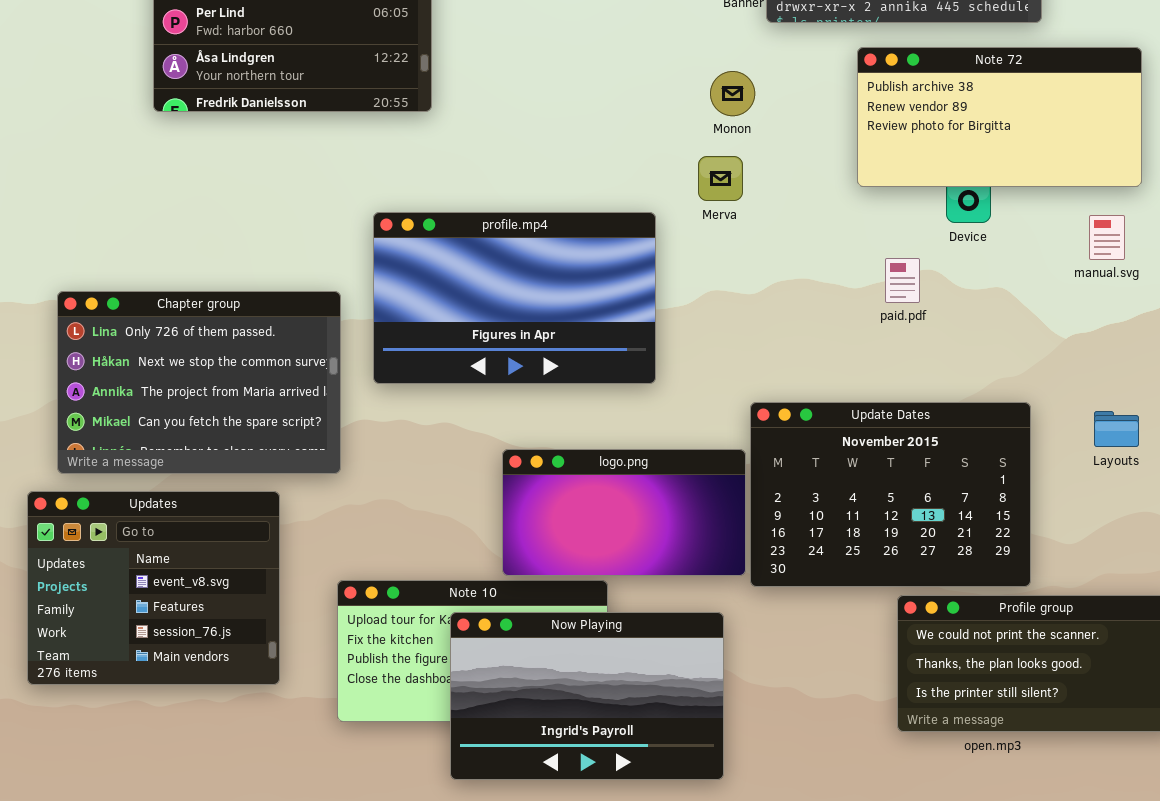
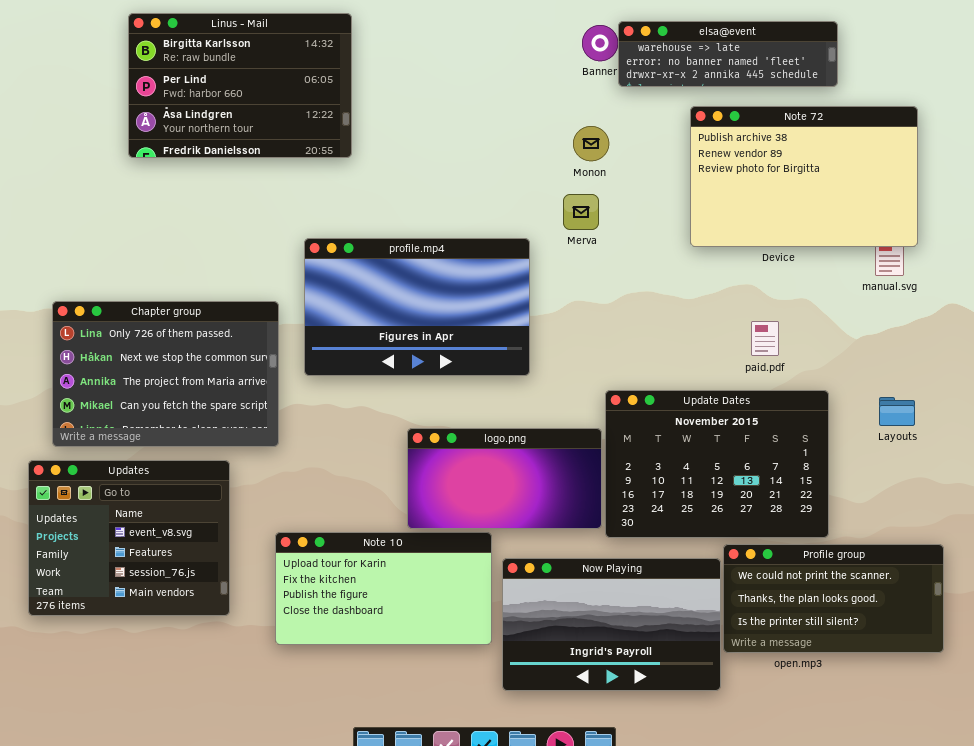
Note 72: [857,47,1142,187] -> [690,106,918,247], resized
paid.pdf: [885,258,920,303] -> [751,321,779,356], moved
Now Playing: [450,612,724,780] -> [502,558,721,691], moved

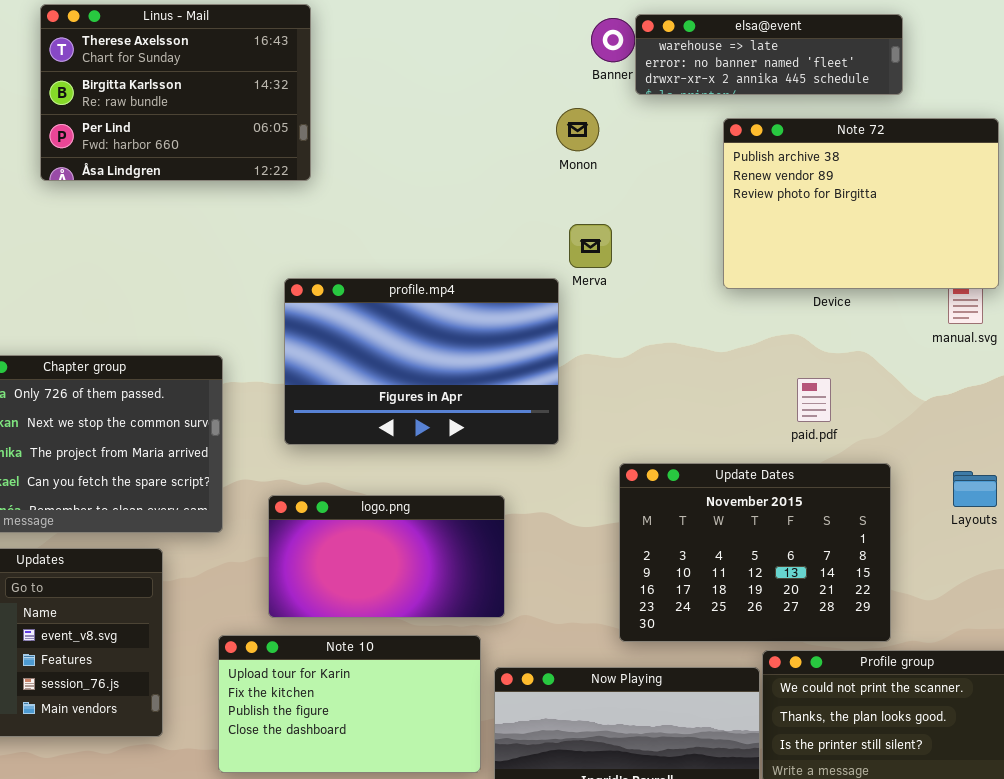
Linus - Mail: [128,13,352,158] -> [40,4,311,181], scrolled up 1 row
Monon: [573,126,609,161] -> [556,108,599,151], moved
profile.mp4: [304,238,530,376] -> [284,278,559,445], moved
logo.png: [407,428,602,529] -> [268,495,505,618], moved

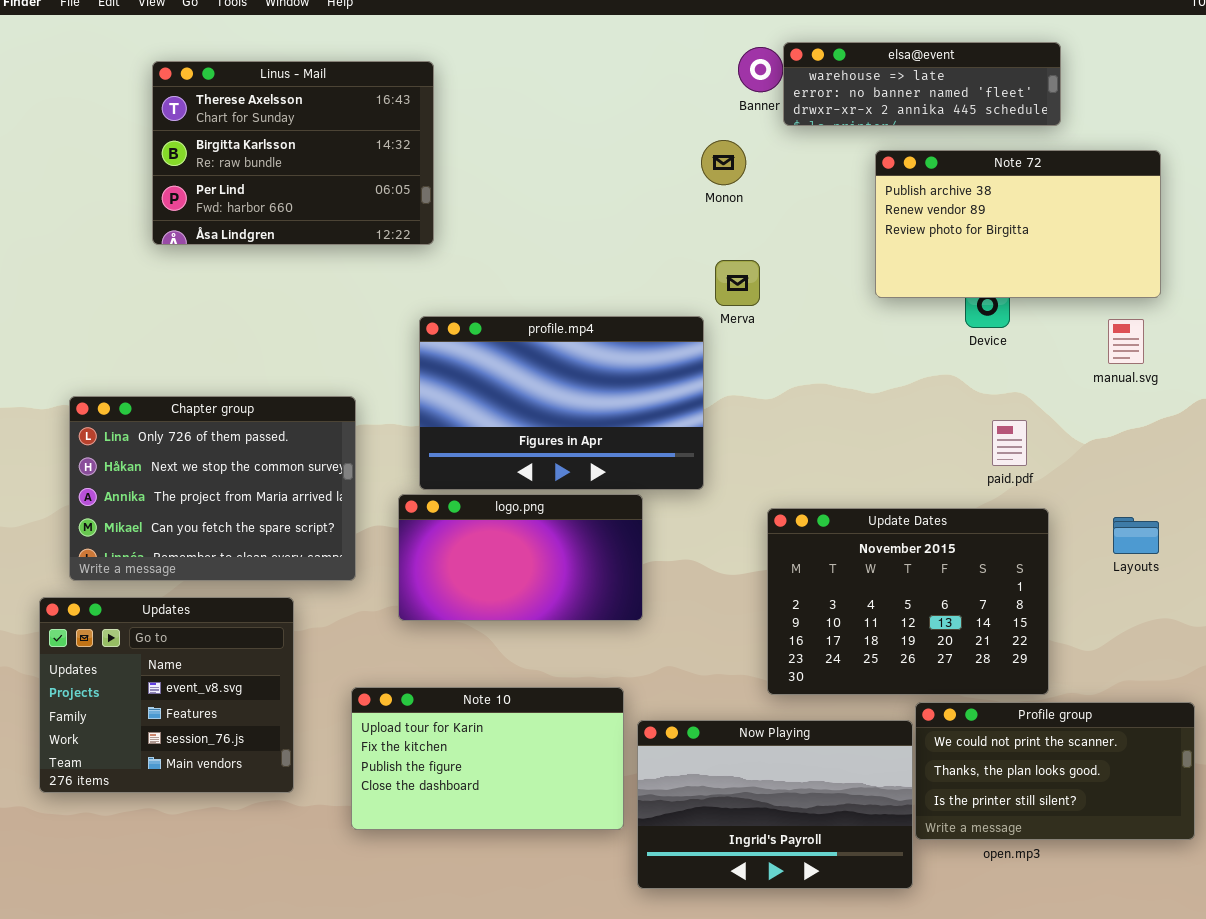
Linus - Mail: [40,4,311,181] -> [152,61,434,245], moved
Note 72: [723,118,999,289] -> [875,150,1161,298], resized
paid.pdf: [797,378,831,422] -> [992,420,1027,466], moved
logo.png: [268,495,505,618] -> [398,494,643,621], moved

